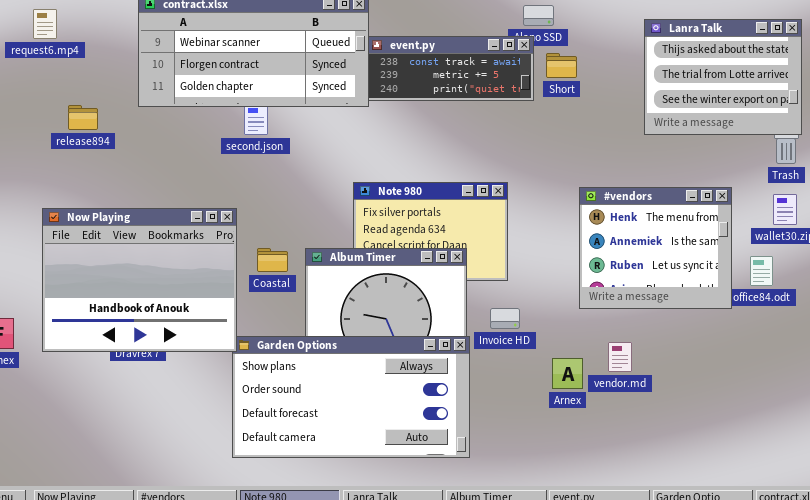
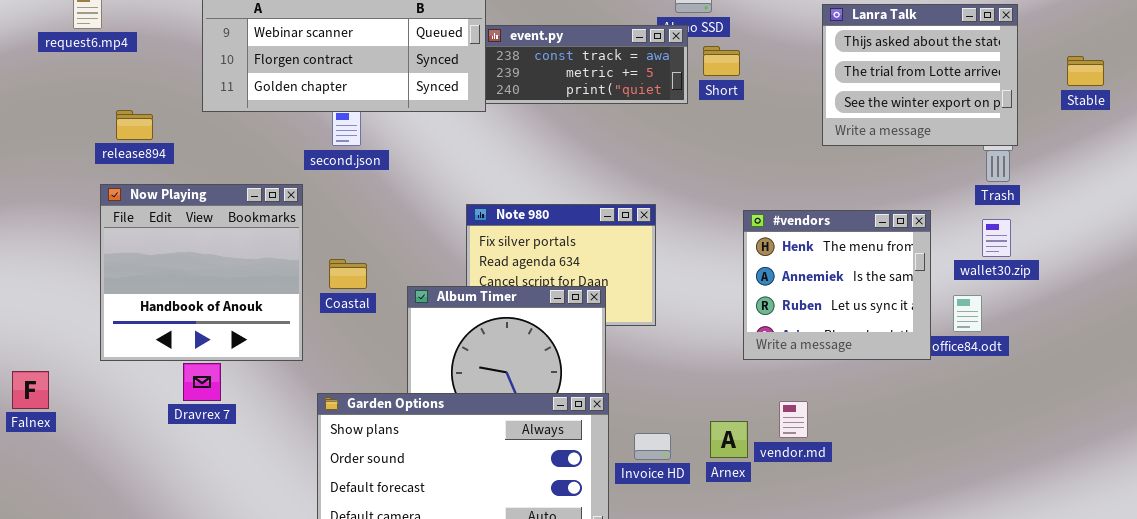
Now Playing: [42,208,237,352] -> [100,184,303,361], moved, resized
Coastal: [257,248,288,272] -> [329,259,367,289], moved
Invoice HD: [490,308,520,329] -> [634,433,671,460], moved

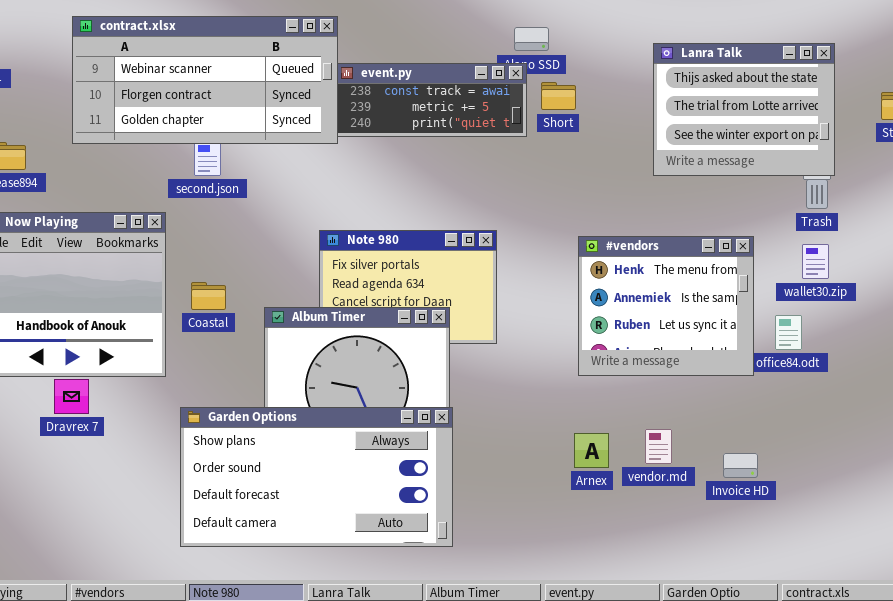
vendor.md: [779,401,808,438] -> [645,429,672,464], moved
Arnex: [710,421,748,458] -> [574,433,609,468], moved
Invoice HD: [634,433,671,460] -> [723,453,758,478], moved

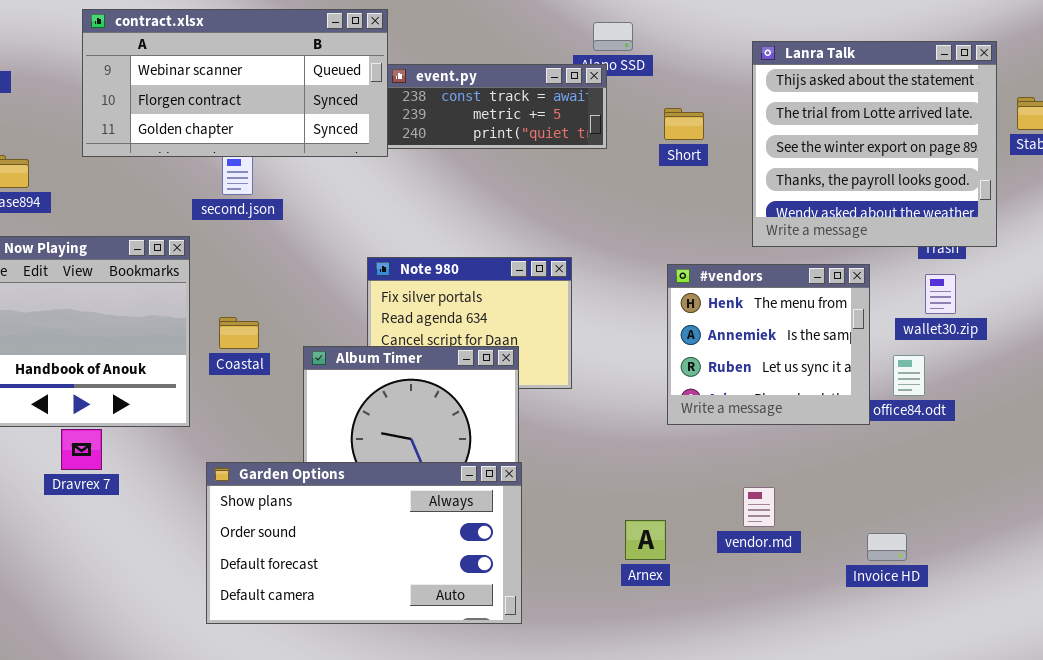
Lanra Talk: [653,43,835,176] -> [752,41,997,247], resized
Short: [541,82,576,110] -> [664,108,704,140], moved
Arnex: [574,433,609,468] -> [625,520,666,560], moved
Invoice HD: [723,453,758,478] -> [867,533,907,561], moved

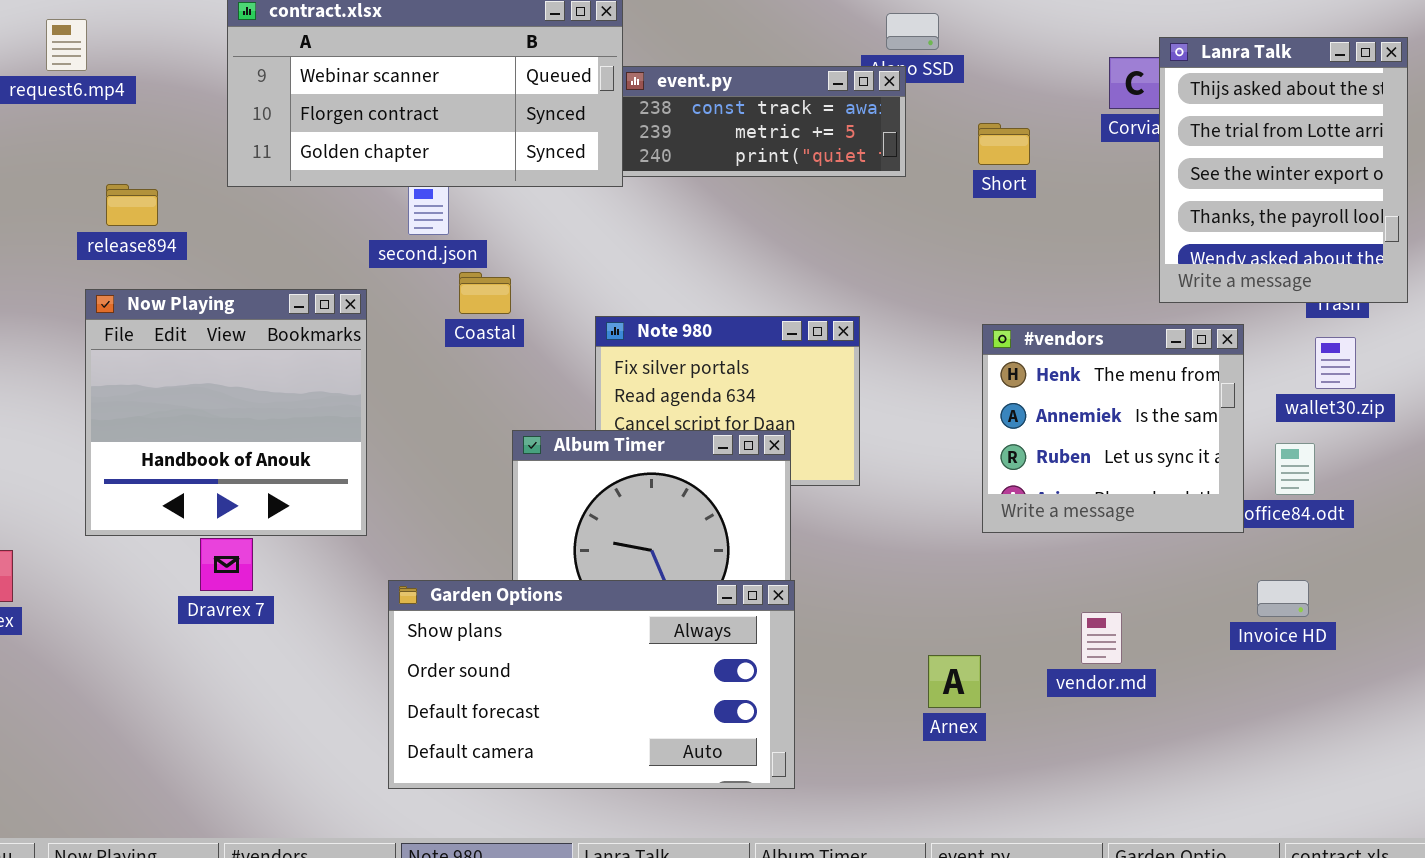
Lanra Talk: [752,41,997,247] -> [1159,37,1408,303], resized
Coastal: [219,317,259,349] -> [459,272,511,314], moved
Invoice HD: [867,533,907,561] -> [1257,580,1309,617], moved

